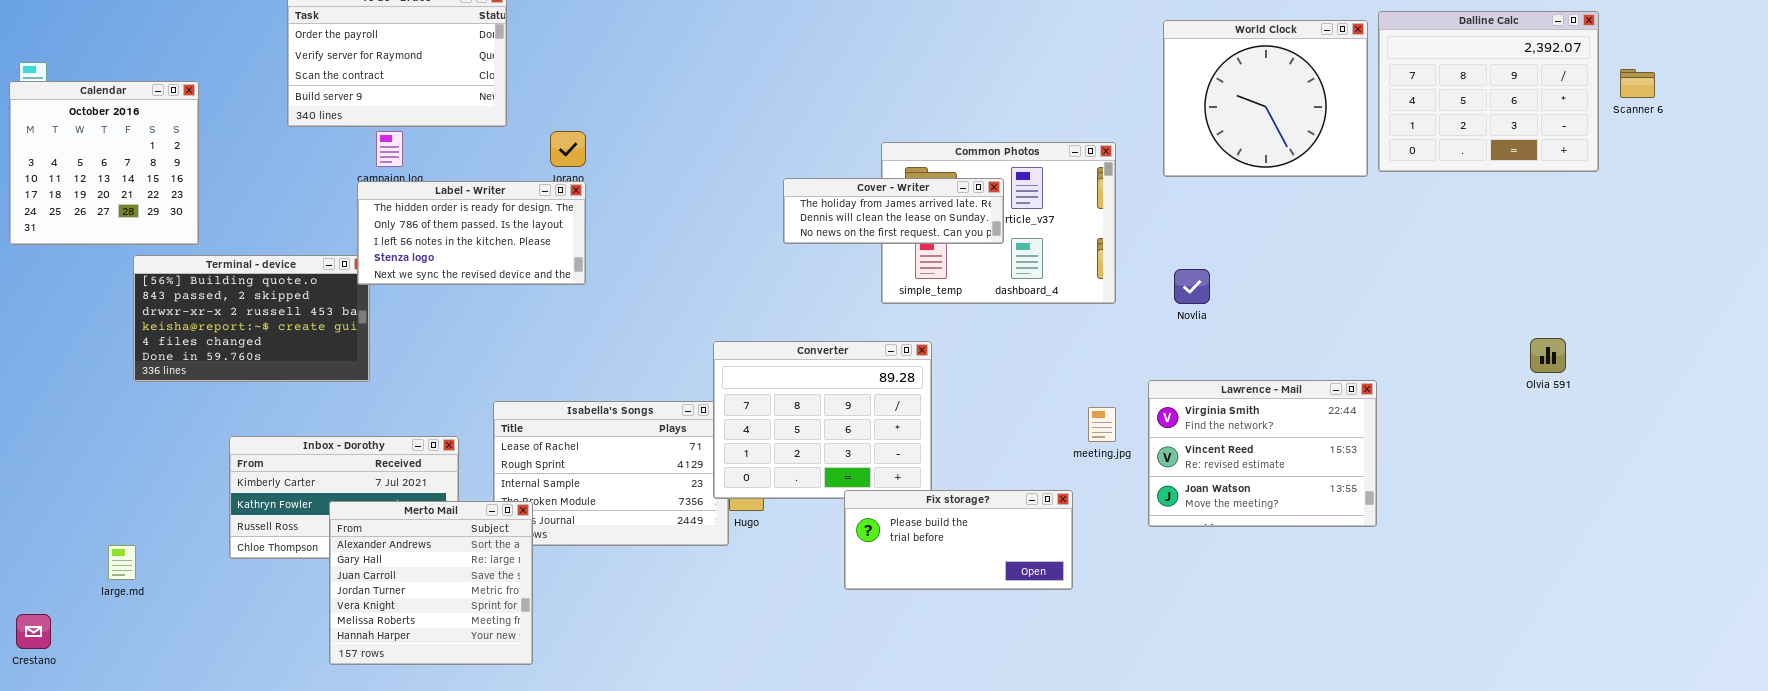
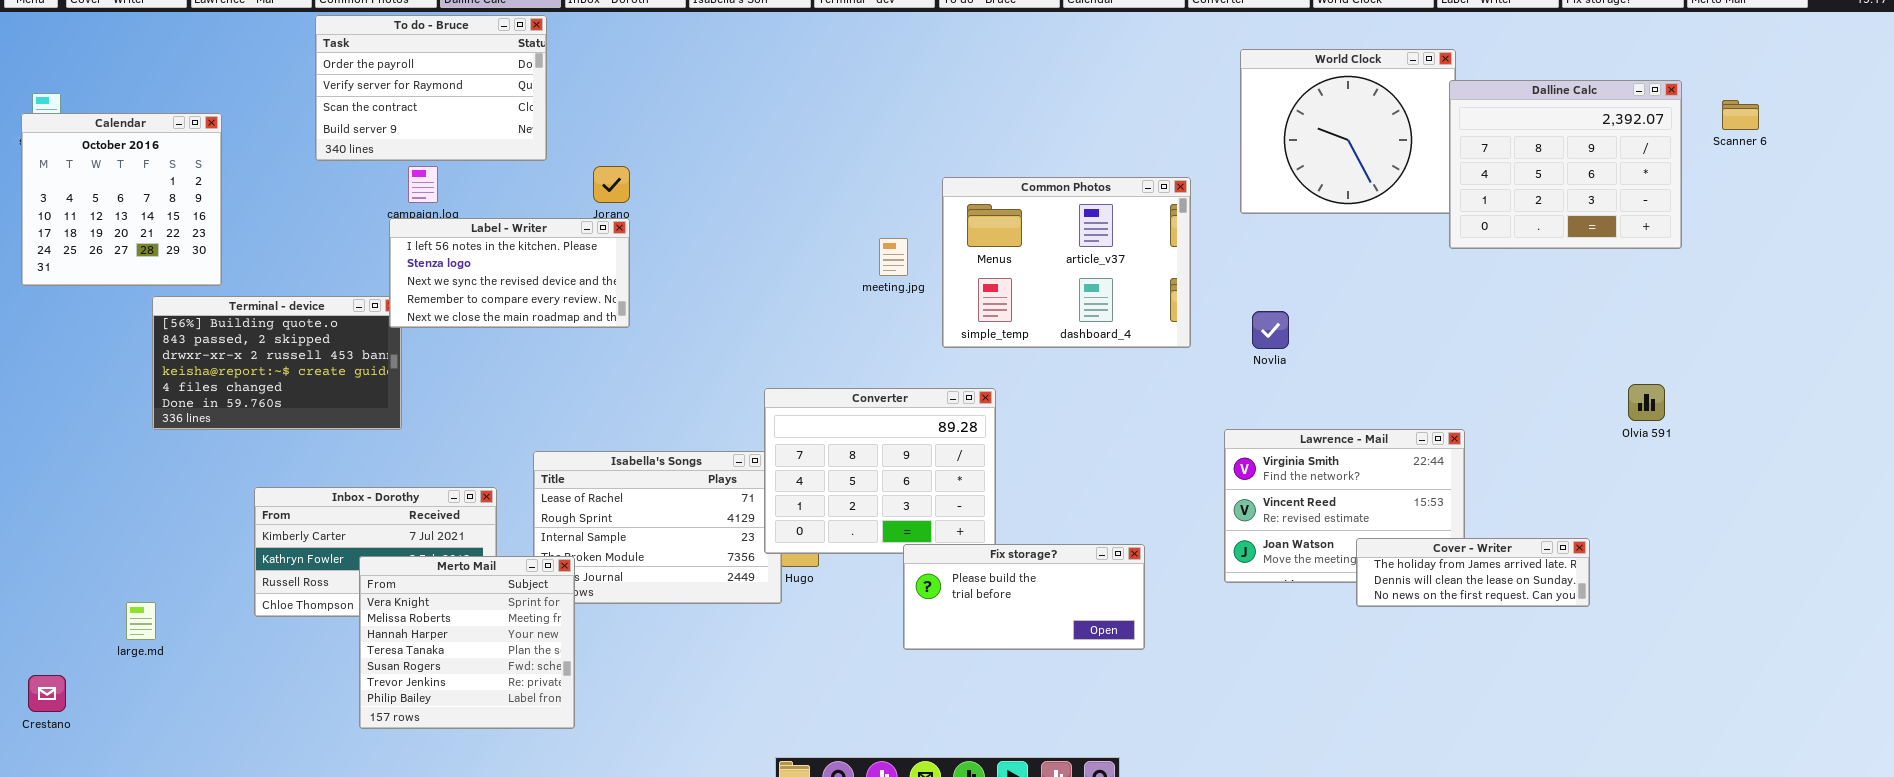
Dalline Calc: [1378,11,1599,172] -> [1449,80,1682,249], moved
Cover - Writer: [783,178,1004,244] -> [1356,538,1590,607], moved
Label - Writer: [357,181,586,285] -> [389,218,630,328], scrolled down 2 rows
meeting.jpg: [1088,407,1116,442] -> [879,238,908,276], moved
Merto Mail: [329,501,533,665] -> [359,556,575,729], scrolled down 4 rows

